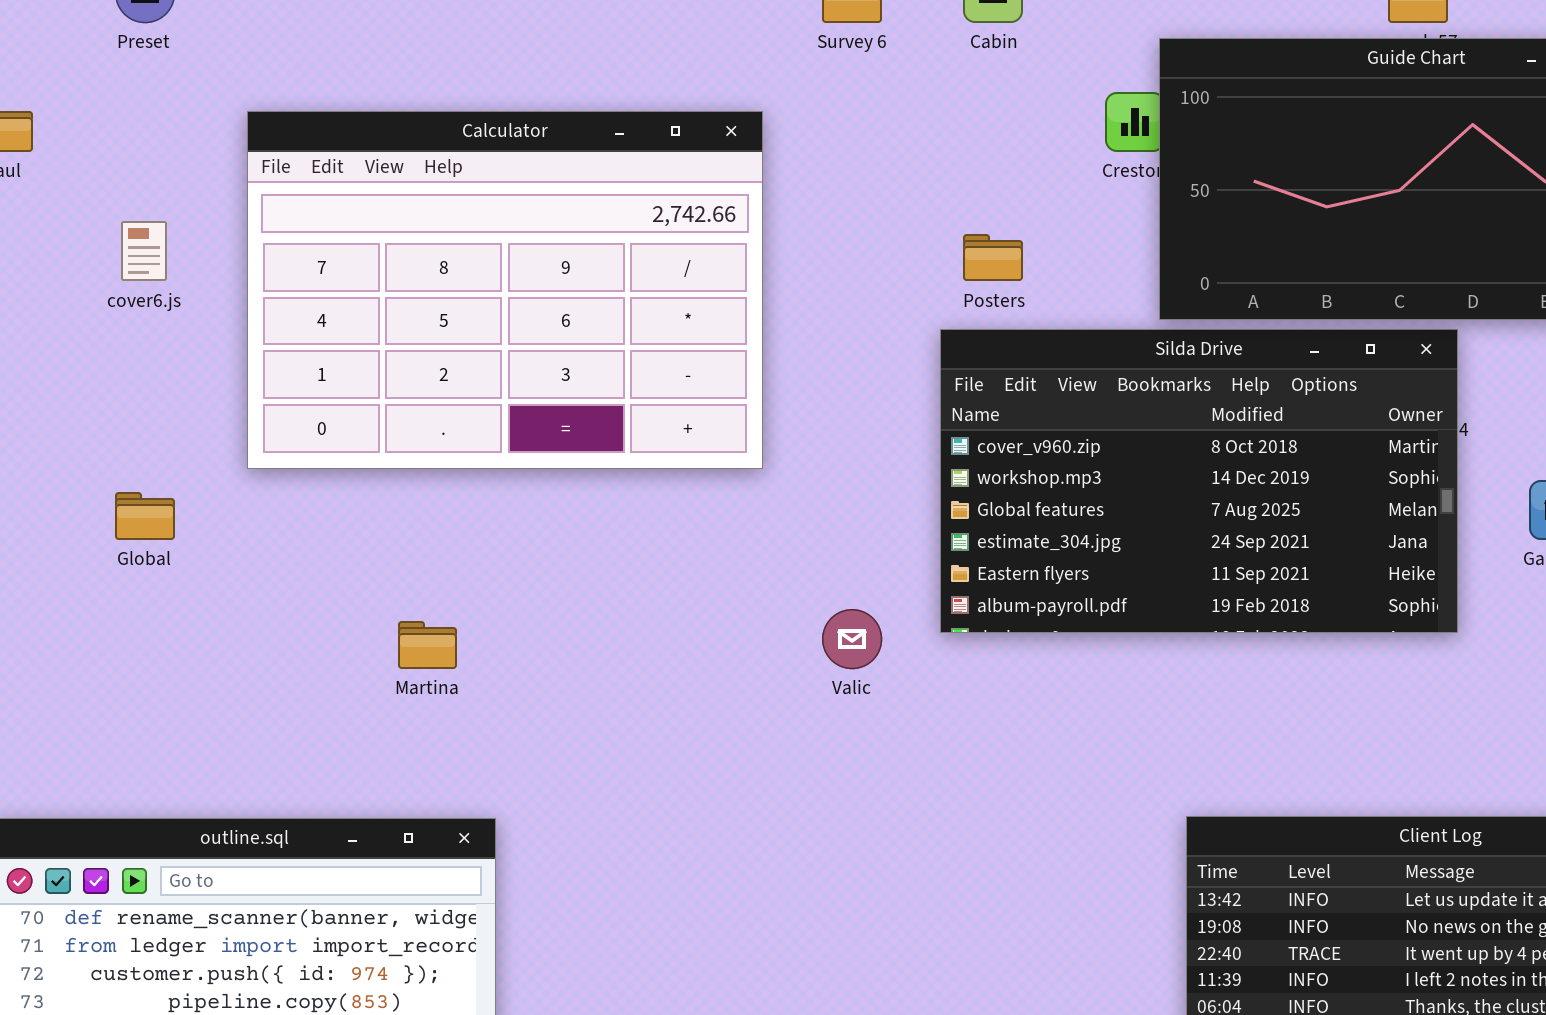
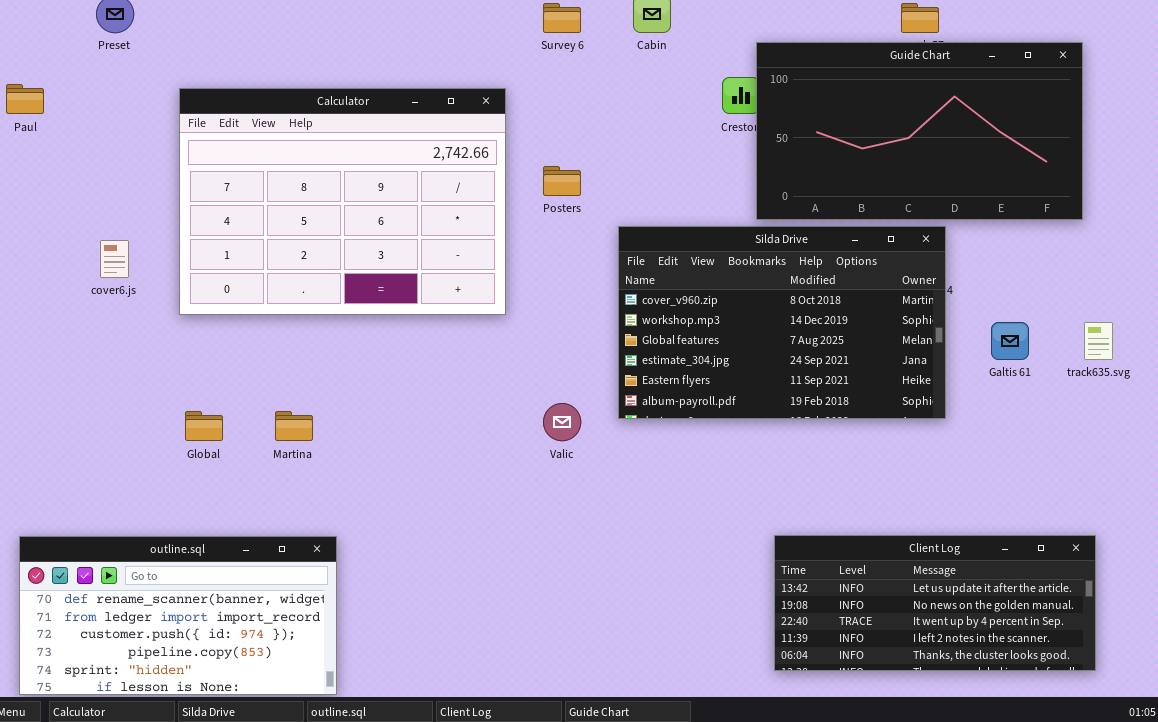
cover6.js: [121,221,167,281] -> [100,240,129,278], moved
Posters: [963,234,1023,281] -> [543,166,581,196], moved
Global: [115,492,175,540] -> [185,411,223,441], moved

